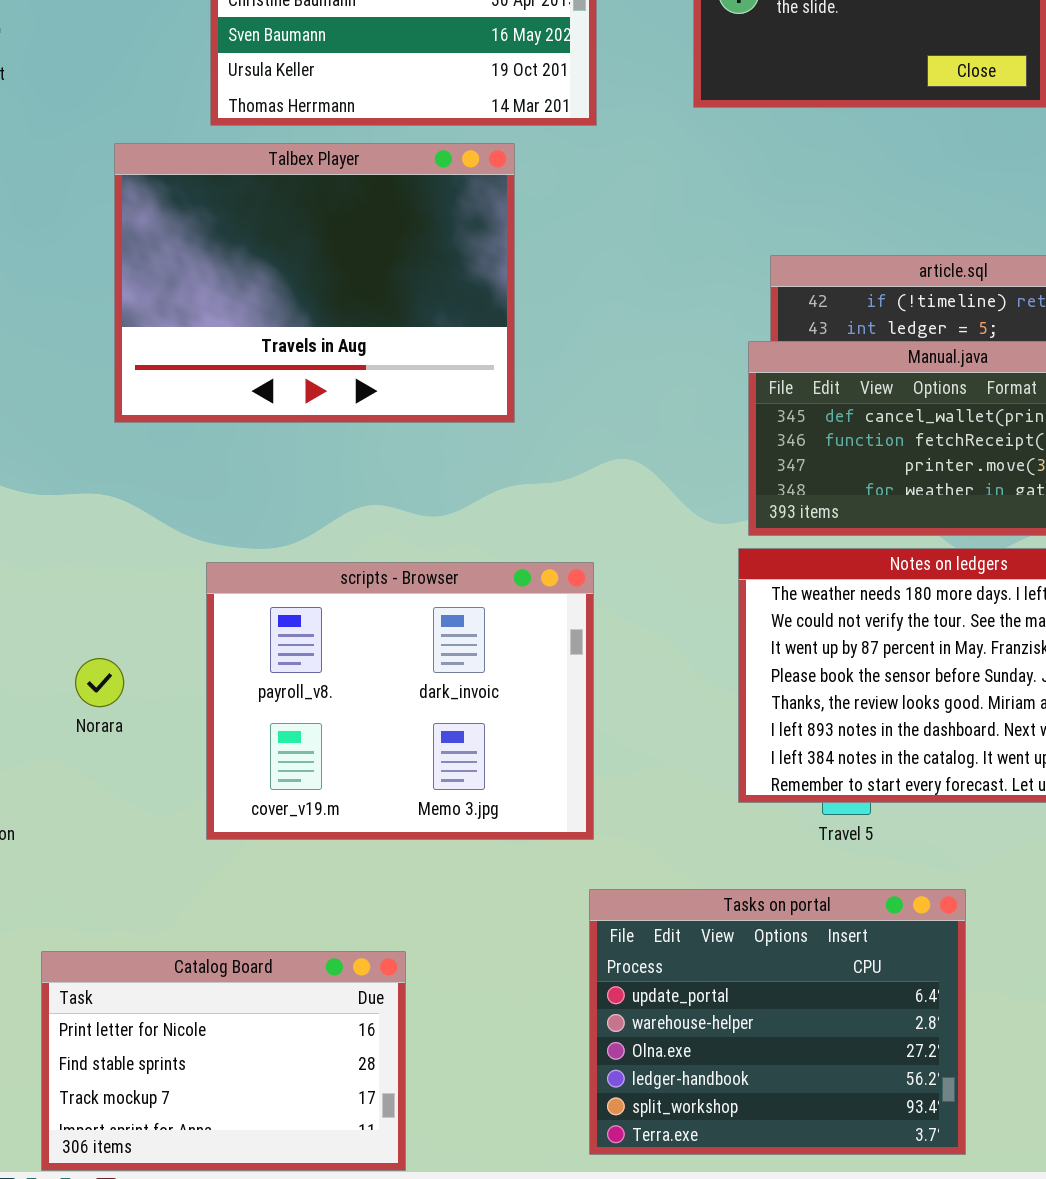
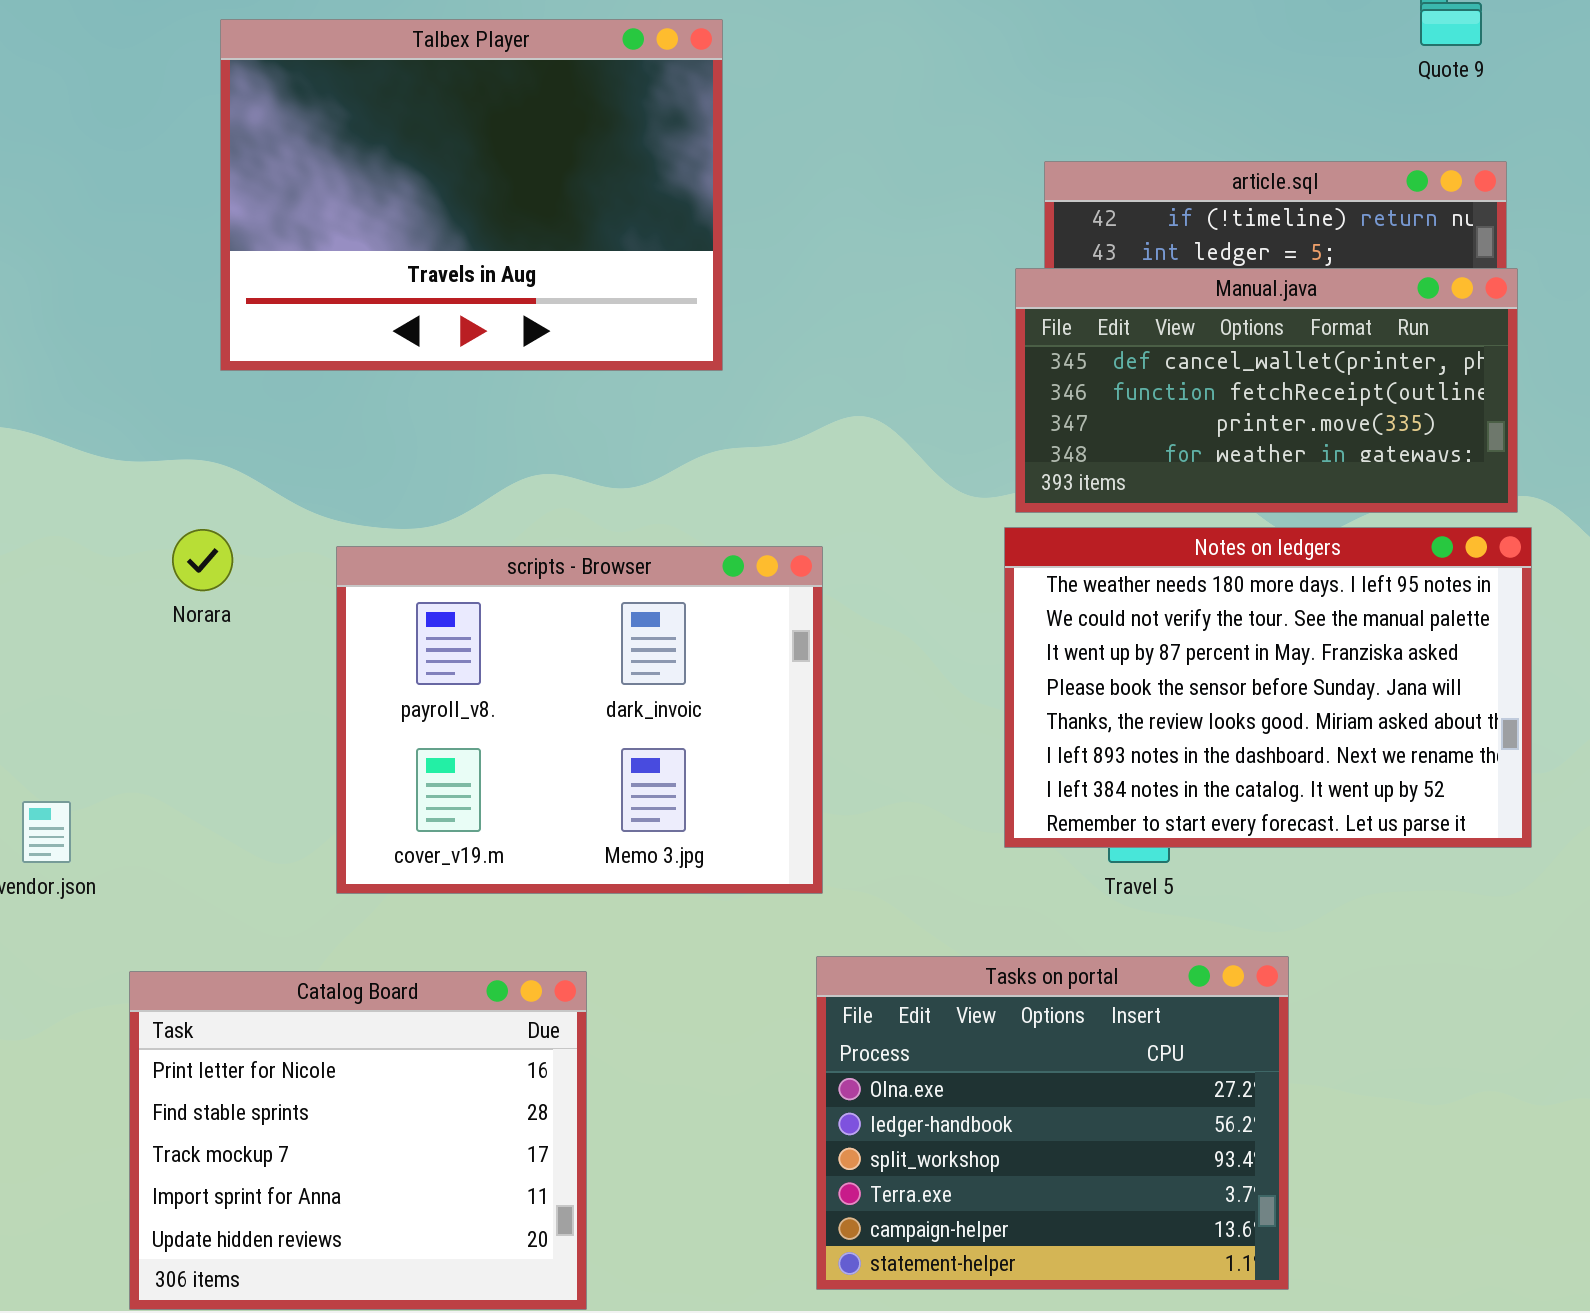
Norara: [75,658,124,707] -> [172,529,233,591], moved
Tasks on portal: [589,889,966,1155] -> [816,956,1289,1290], scrolled down 2 rows
Catalog Board: [41,951,406,1171] -> [129,971,587,1310], resized

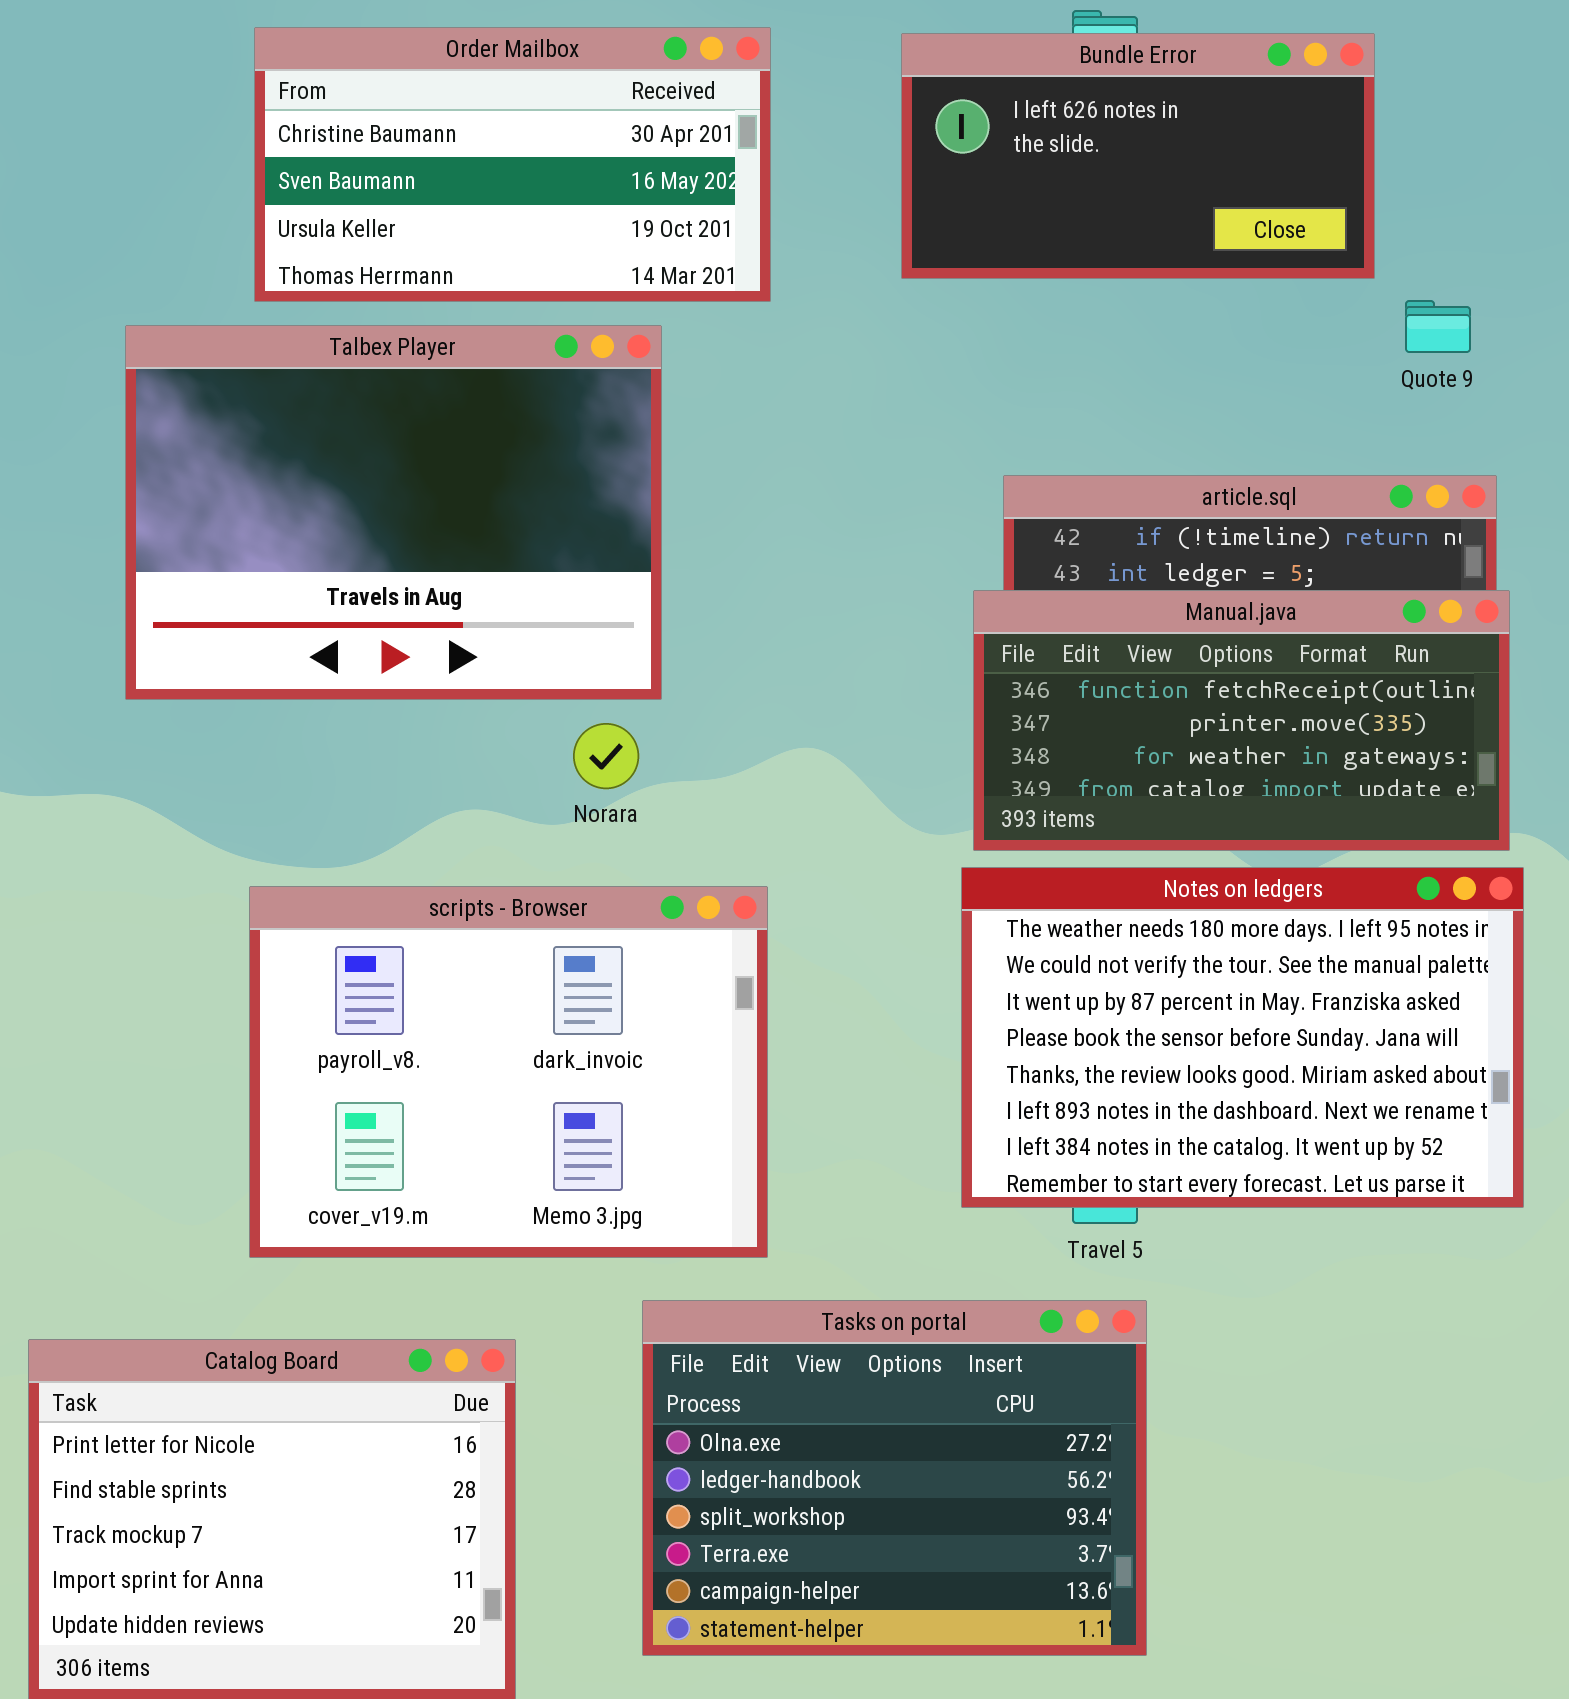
Manual.java: [1015,268,1518,513] -> [973,590,1510,851], scrolled down 1 row
Norara: [172,529,233,591] -> [573,723,639,789], moved
Tasks on portal: [816,956,1289,1290] -> [642,1300,1147,1656], moved

